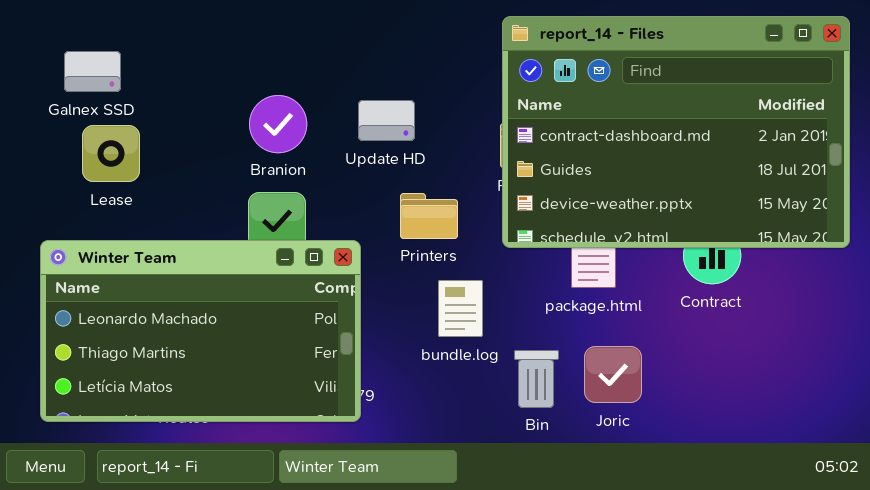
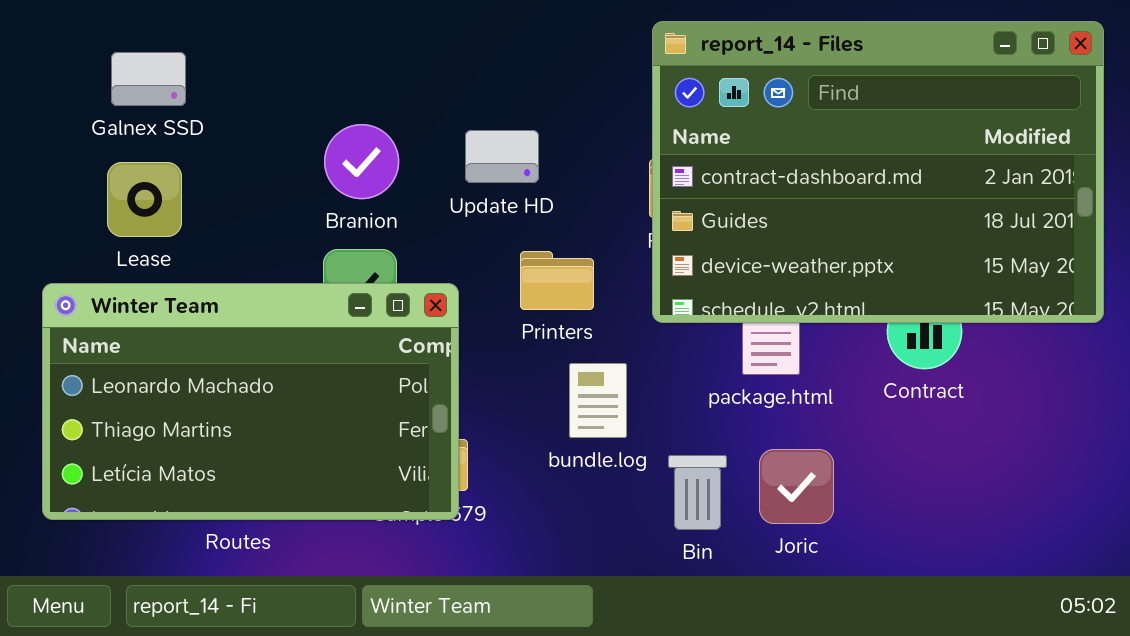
Galnex SSD: [64,51,121,92] -> [111,52,186,106], moved
Winter Team: [40,240,361,422] -> [42,283,459,520], moved

